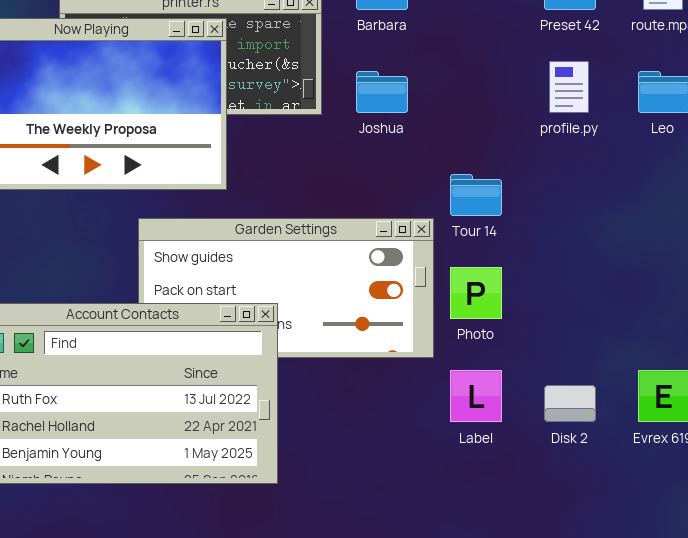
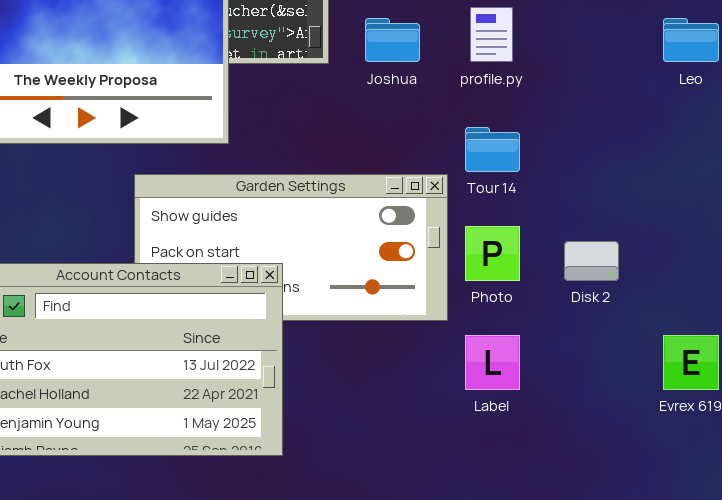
profile.py: [549,61,589,113] -> [470,7,513,62], moved
Disk 2: [544,385,596,422] -> [564,241,619,281], moved

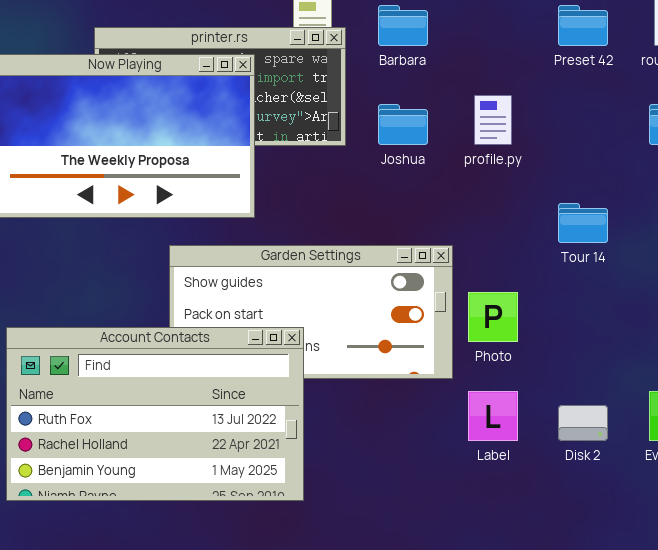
Tour 14: [465,127,520,172] -> [558,203,608,243], moved
Disk 2: [564,241,619,281] -> [558,405,608,441], moved

